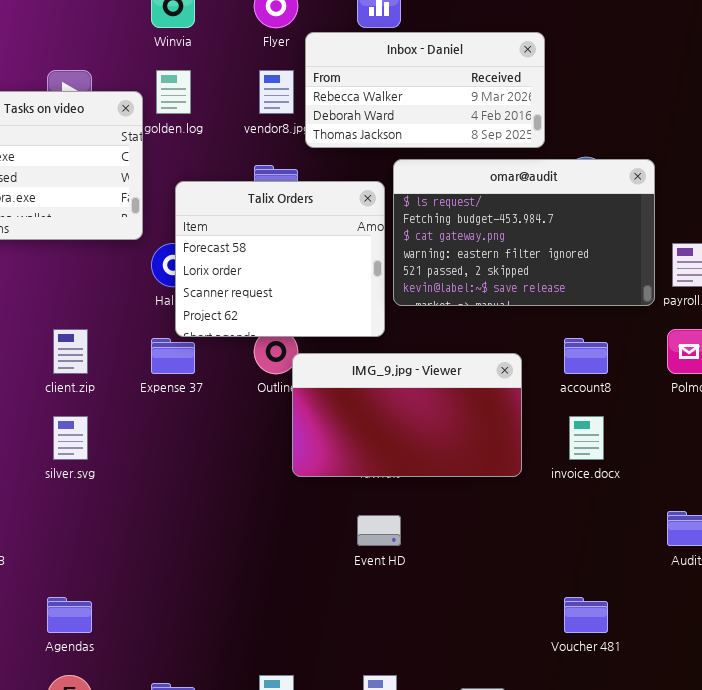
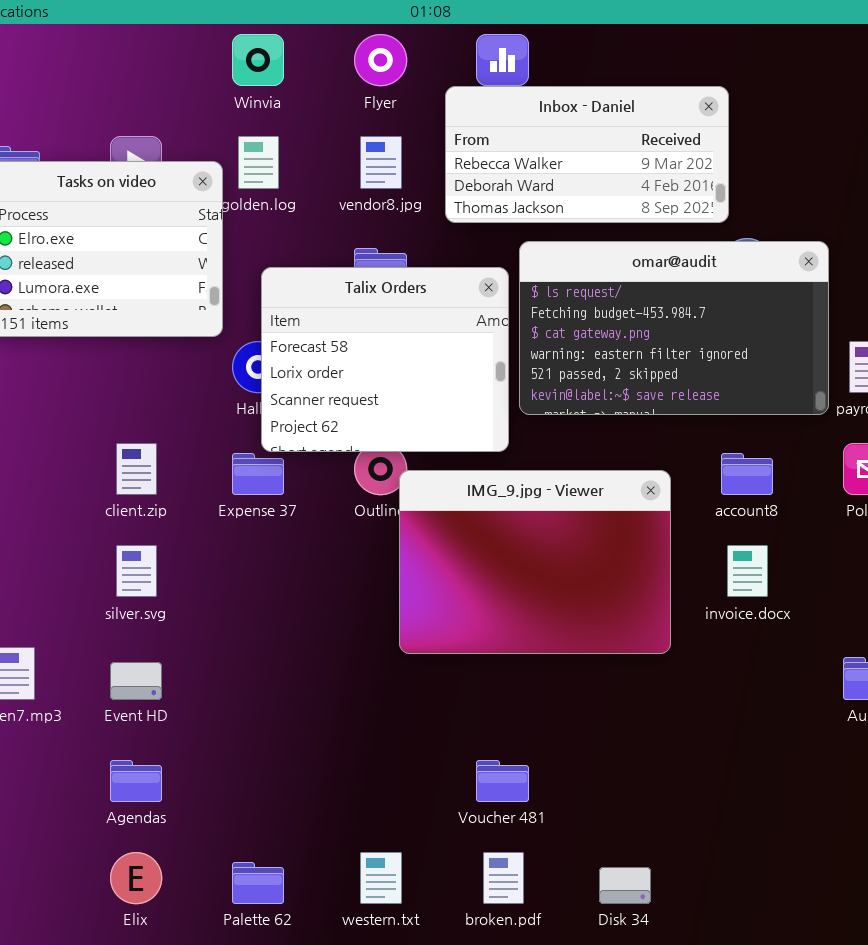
Inbox - Daniel: [305,32,545,148] -> [445,86,729,223], moved
IMG_9.jpg - Viewer: [292,353,522,477] -> [399,470,671,654], resized
Event HD: [357,515,401,546] -> [110,662,162,700], moved
Voucher 481: [564,597,608,633] -> [476,760,529,802], moved

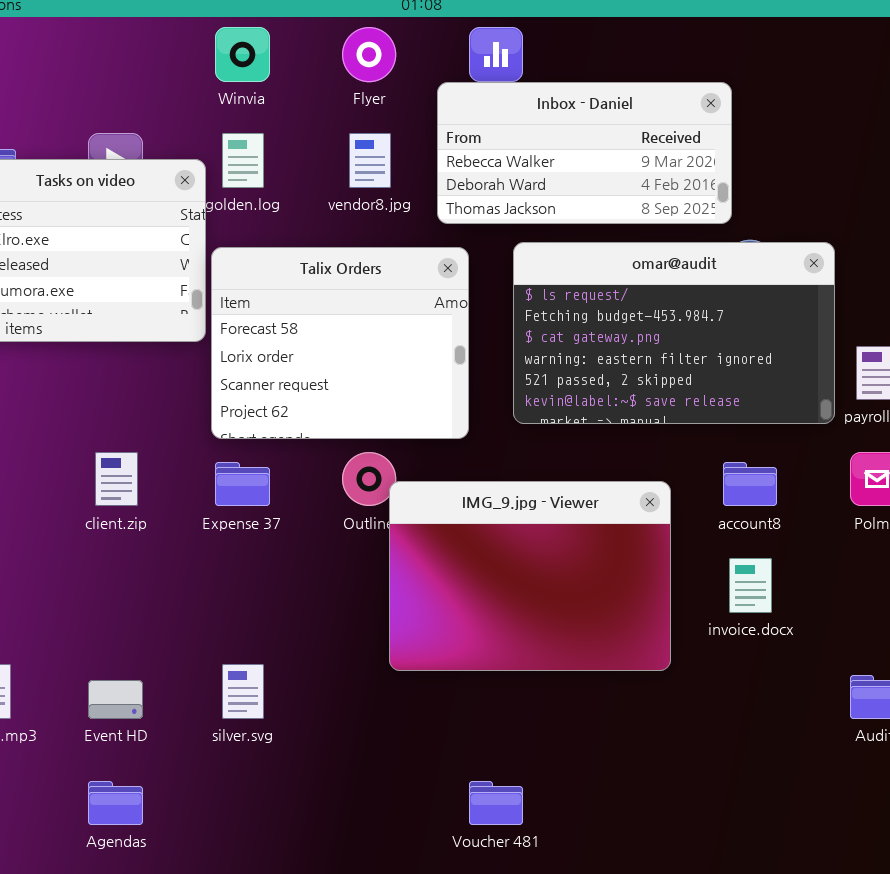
Talix Orders: [261,267,509,452] -> [211,247,469,439], moved
silver.svg: [116,545,157,597] -> [222,664,264,719], moved

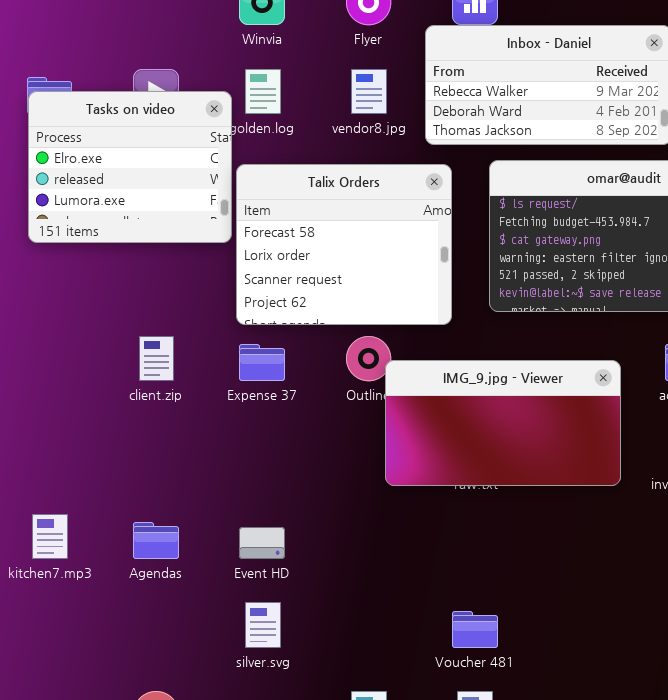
IMG_9.jpg - Viewer: [389,481,671,671] -> [385,360,621,486], resized
silver.svg: [222,664,264,719] -> [245,602,281,648], moved
Event HD: [88,680,143,719] -> [239,527,285,559], moved
Agendas: [88,781,143,825] -> [133,522,179,559], moved

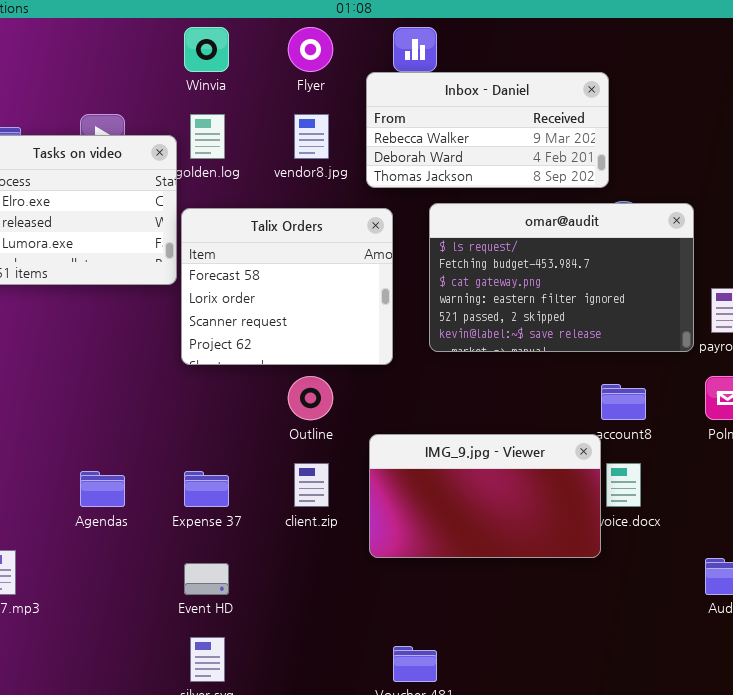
client.zip: [139,336,174,381] -> [294,463,329,507], moved
Expense 37: [239,344,285,381] -> [184,471,229,507], moved
IMG_9.jpg - Viewer: [385,360,621,486] -> [369,434,601,558], moved
Agendas: [133,522,179,559] -> [80,471,125,507], moved

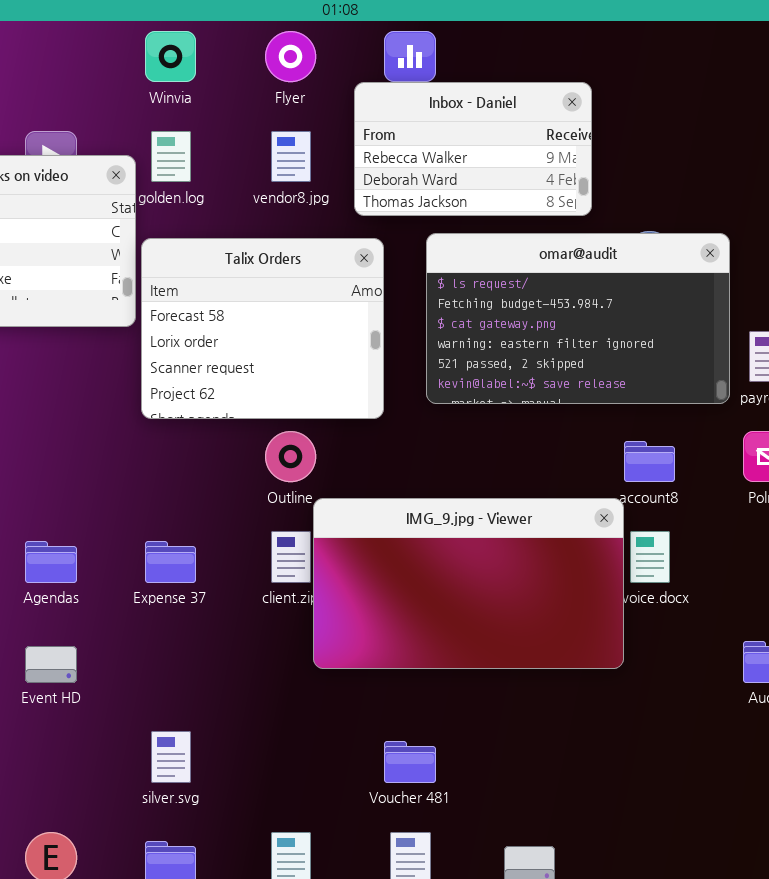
Inbox - Daniel: [366,72,609,188] -> [354,82,592,216], resized
IMG_9.jpg - Viewer: [369,434,601,558] -> [313,498,624,669], resized
Event HD: [184,563,229,595] -> [25,646,77,683], moved

